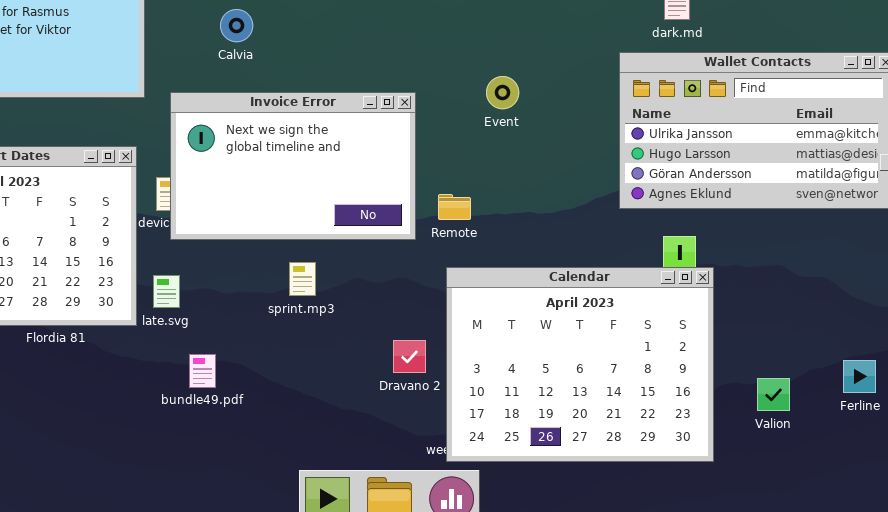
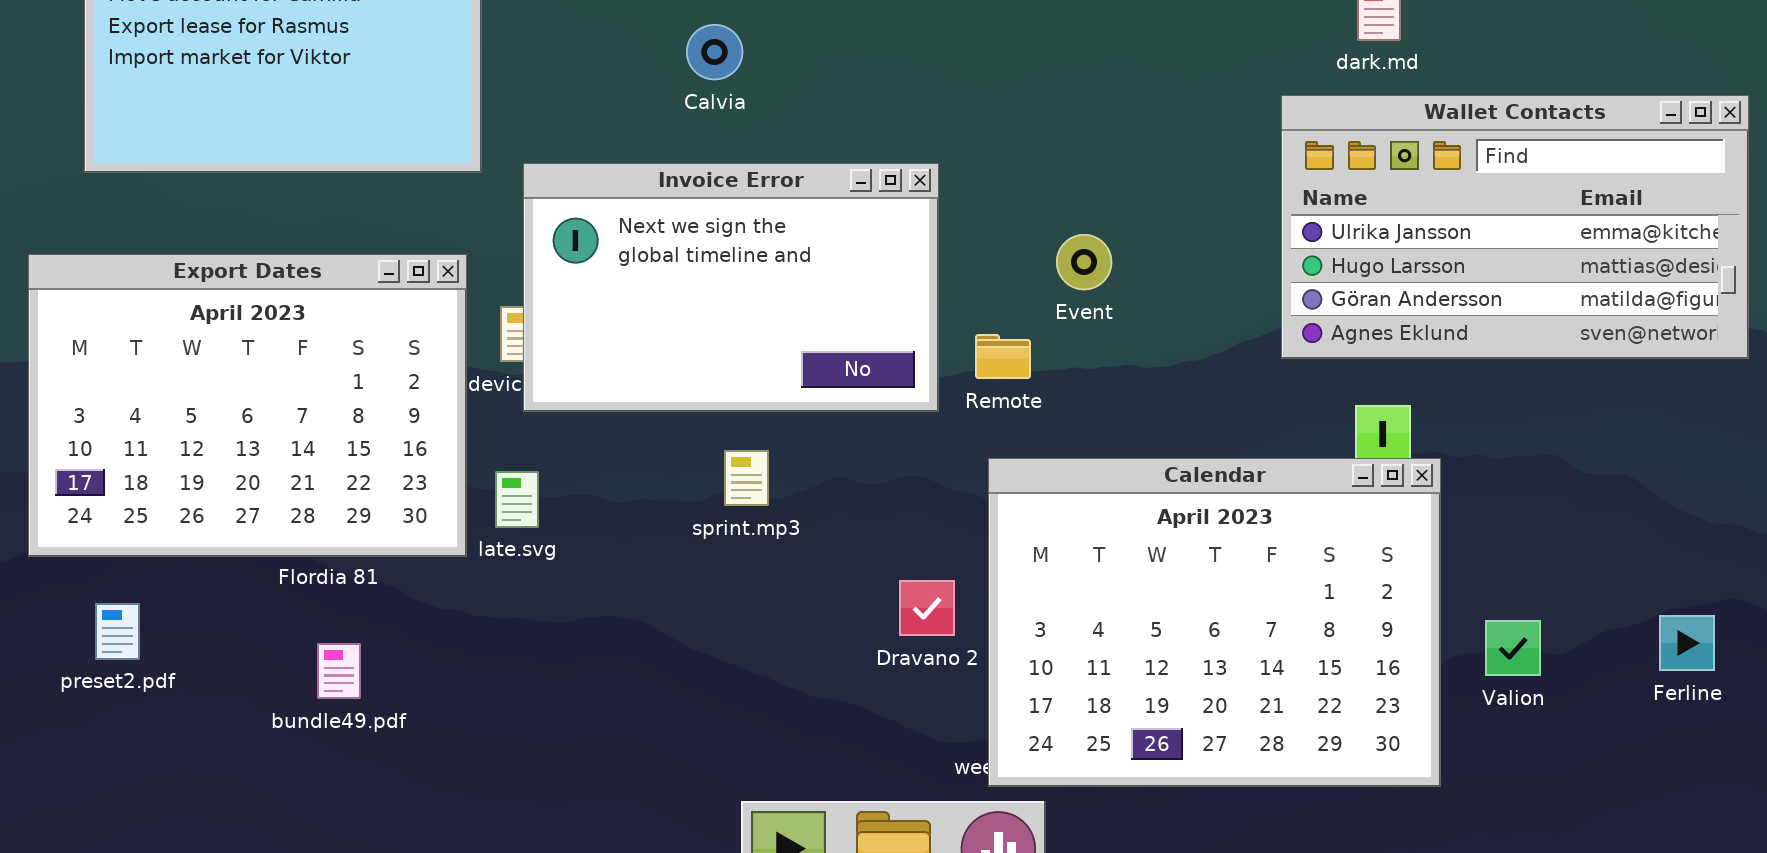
Calvia: [220,9,253,42] -> [686,24,743,80], moved
Event: [486,76,519,109] -> [1056,234,1112,290], moved
bundle49.pdf: [189,354,216,388] -> [317,643,361,699], moved
Valion: [757,378,790,411] -> [1485,620,1541,676], moved

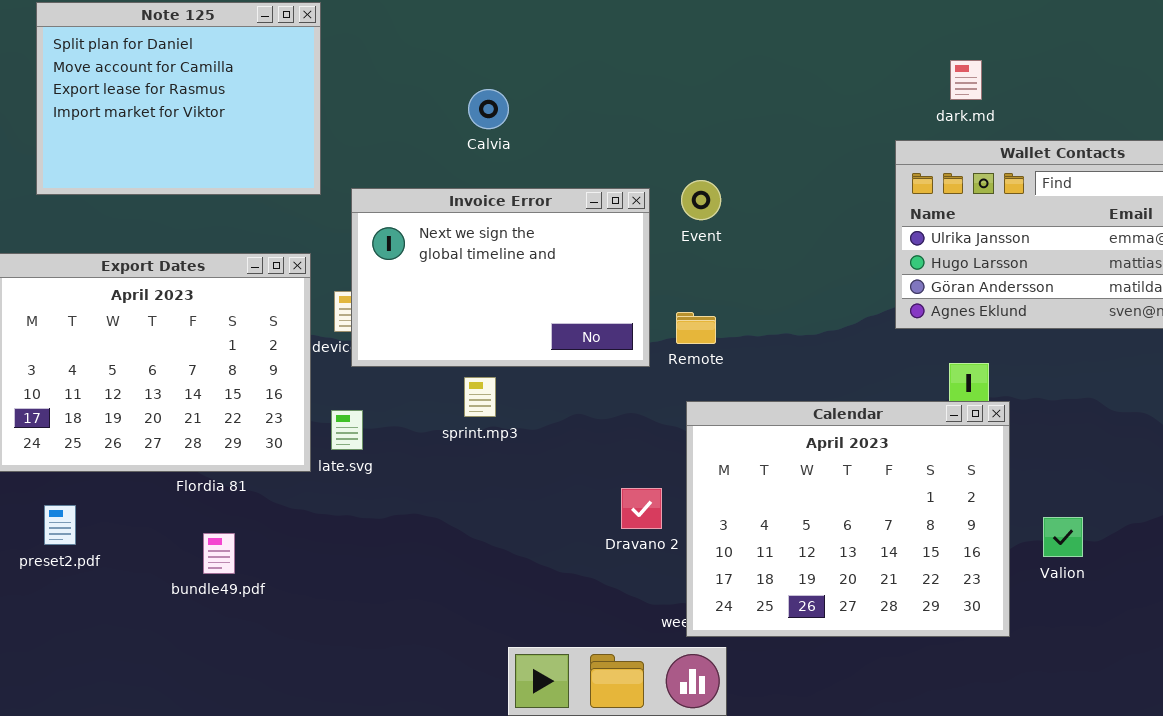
Event: [1056,234,1112,290] -> [681,180,721,220], moved
sprint.mp3: [724,450,769,506] -> [464,377,496,417], moved

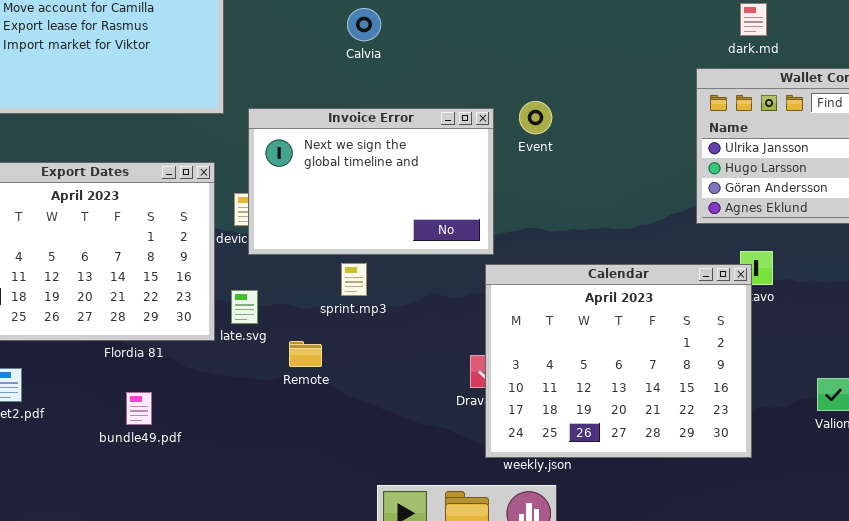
Calvia: [468,89,509,129] -> [347,8,381,41], moved
Remote: [676,312,716,344] -> [289,341,322,367], moved
Calendar: [686,401,1010,637] -> [485,264,752,458], moved

